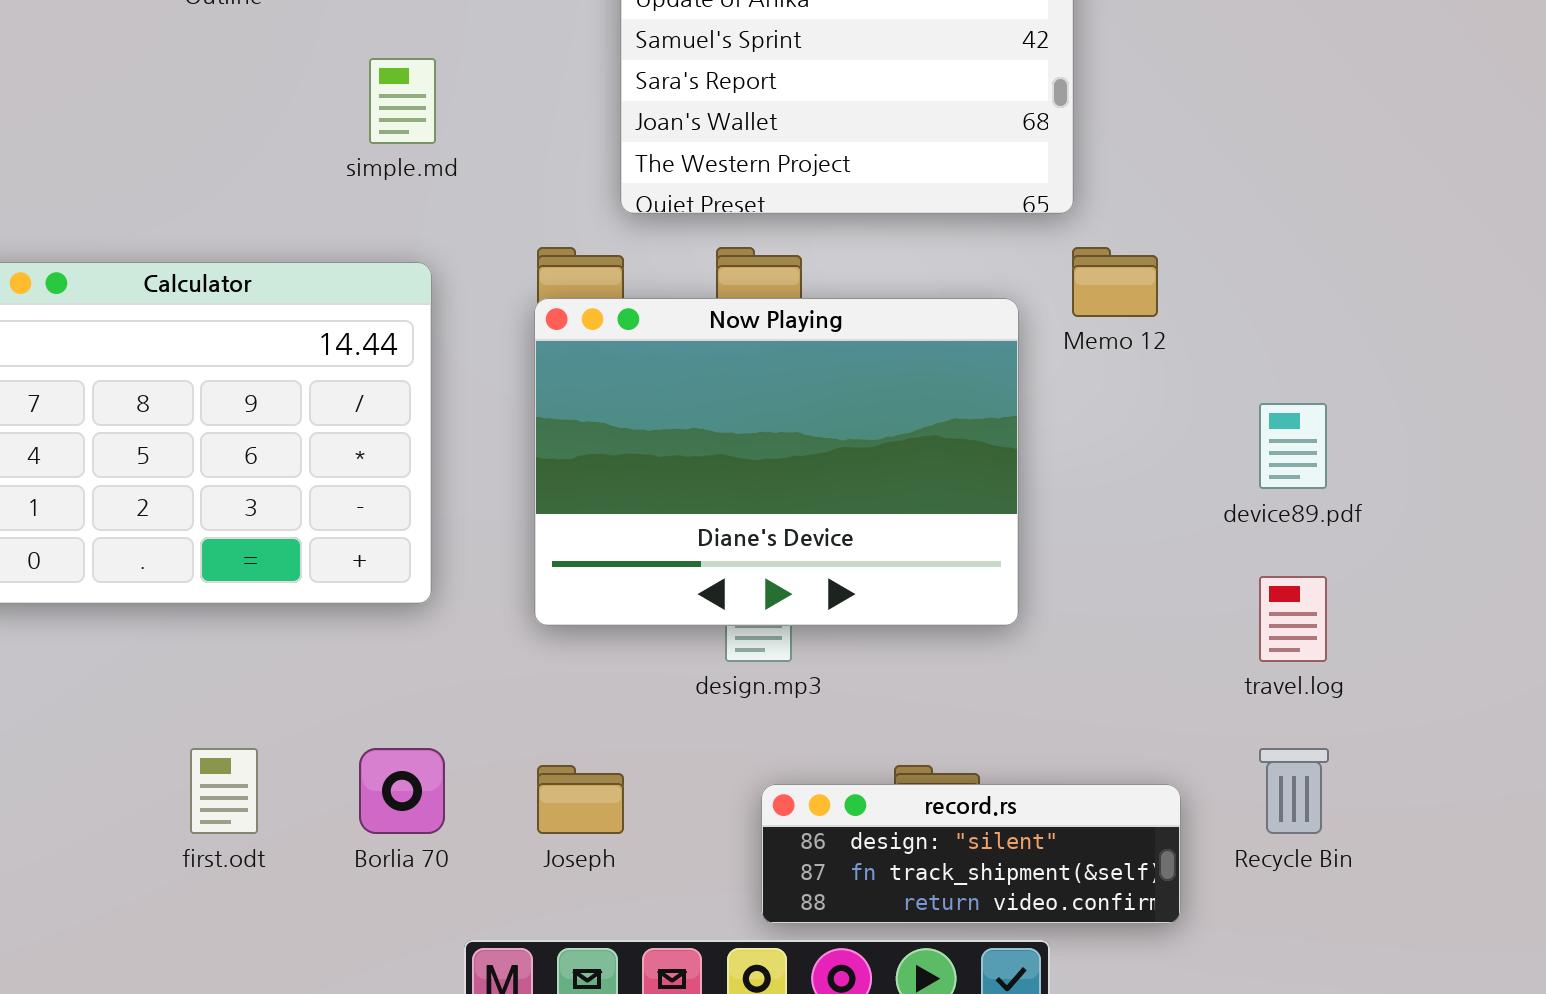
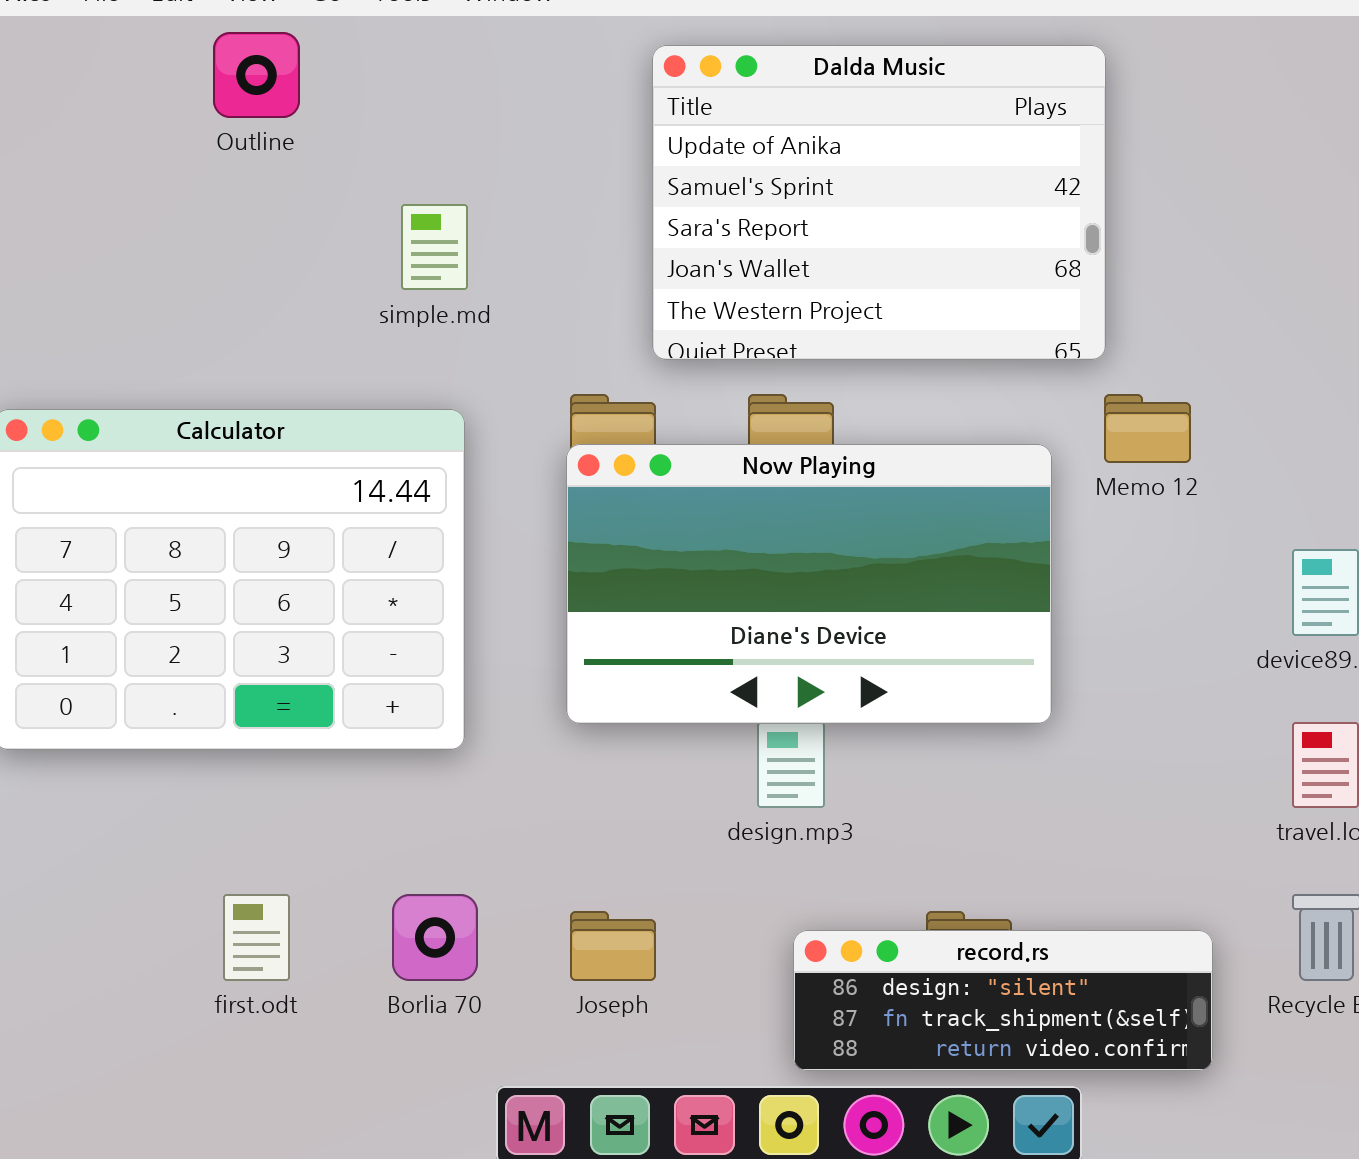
Now Playing: [534,298,1019,626] -> [566,444,1052,724], resized

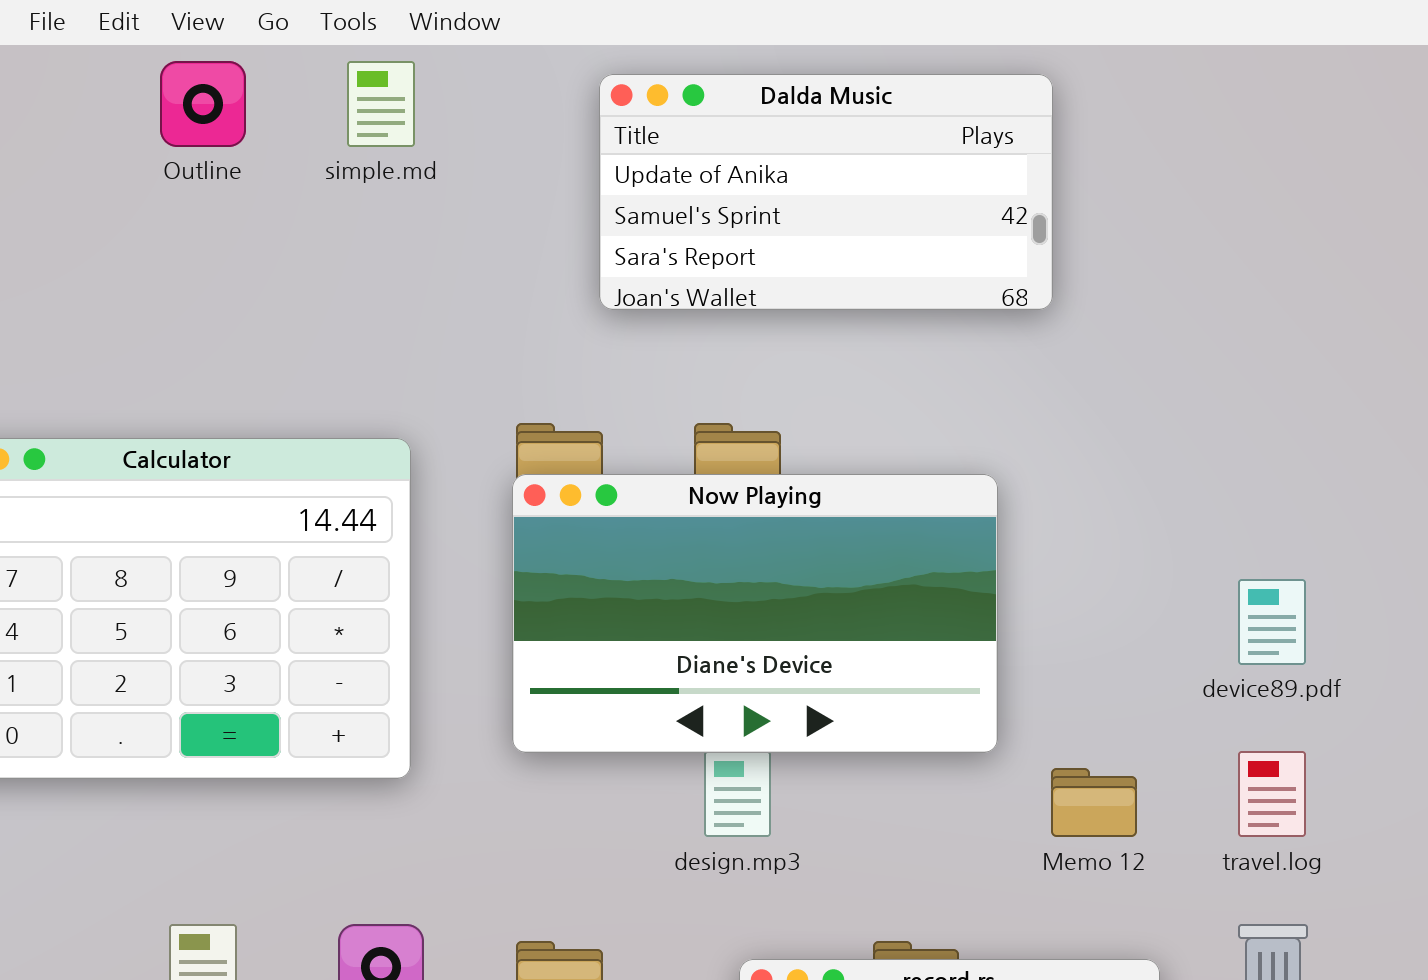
Dalda Music: [652,45,1106,360] -> [599,74,1053,310], resized
simple.md: [401,204,468,290] -> [347,61,415,147], moved
Memo 12: [1104,394,1191,463] -> [1051,768,1137,837], moved

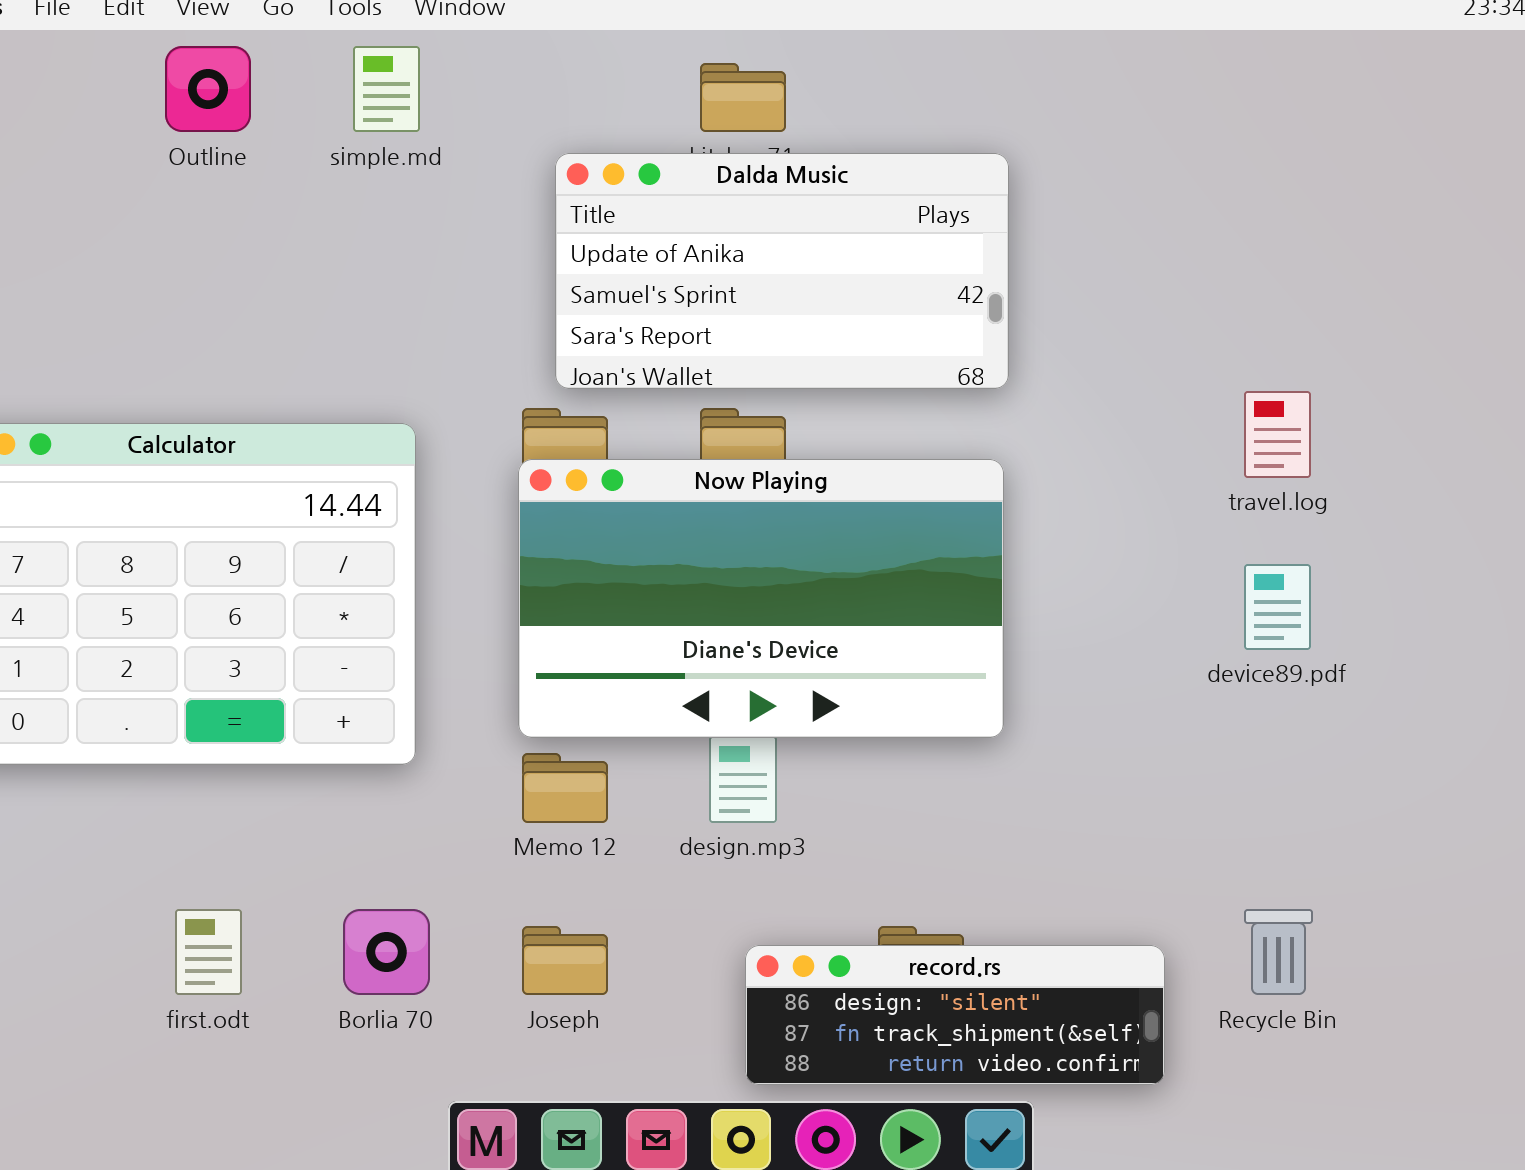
Dalda Music: [599,74,1053,310] -> [555,153,1009,389], moved
travel.log: [1238,751,1306,837] -> [1244,391,1311,478], moved
Memo 12: [1051,768,1137,837] -> [522,753,608,823], moved

